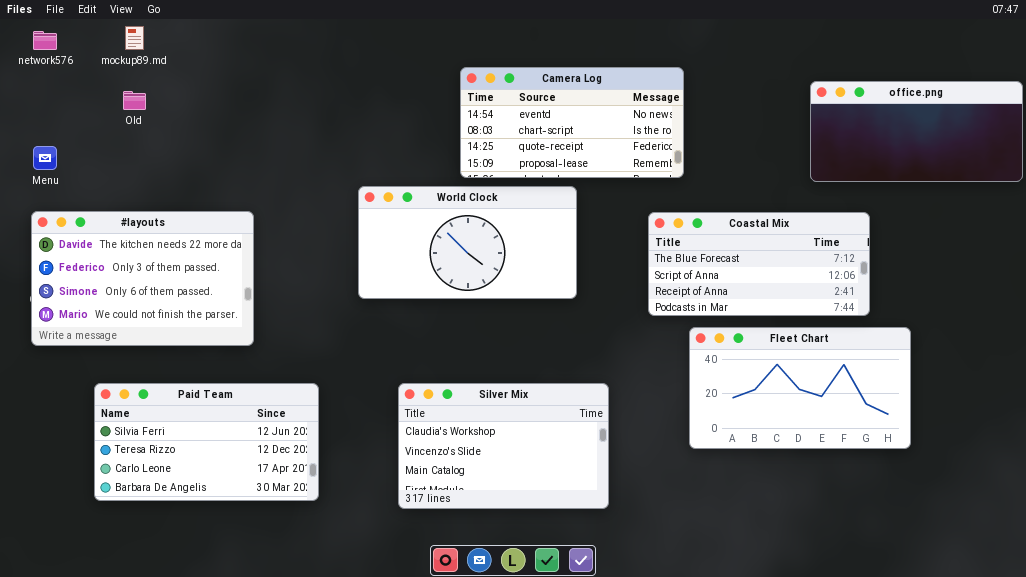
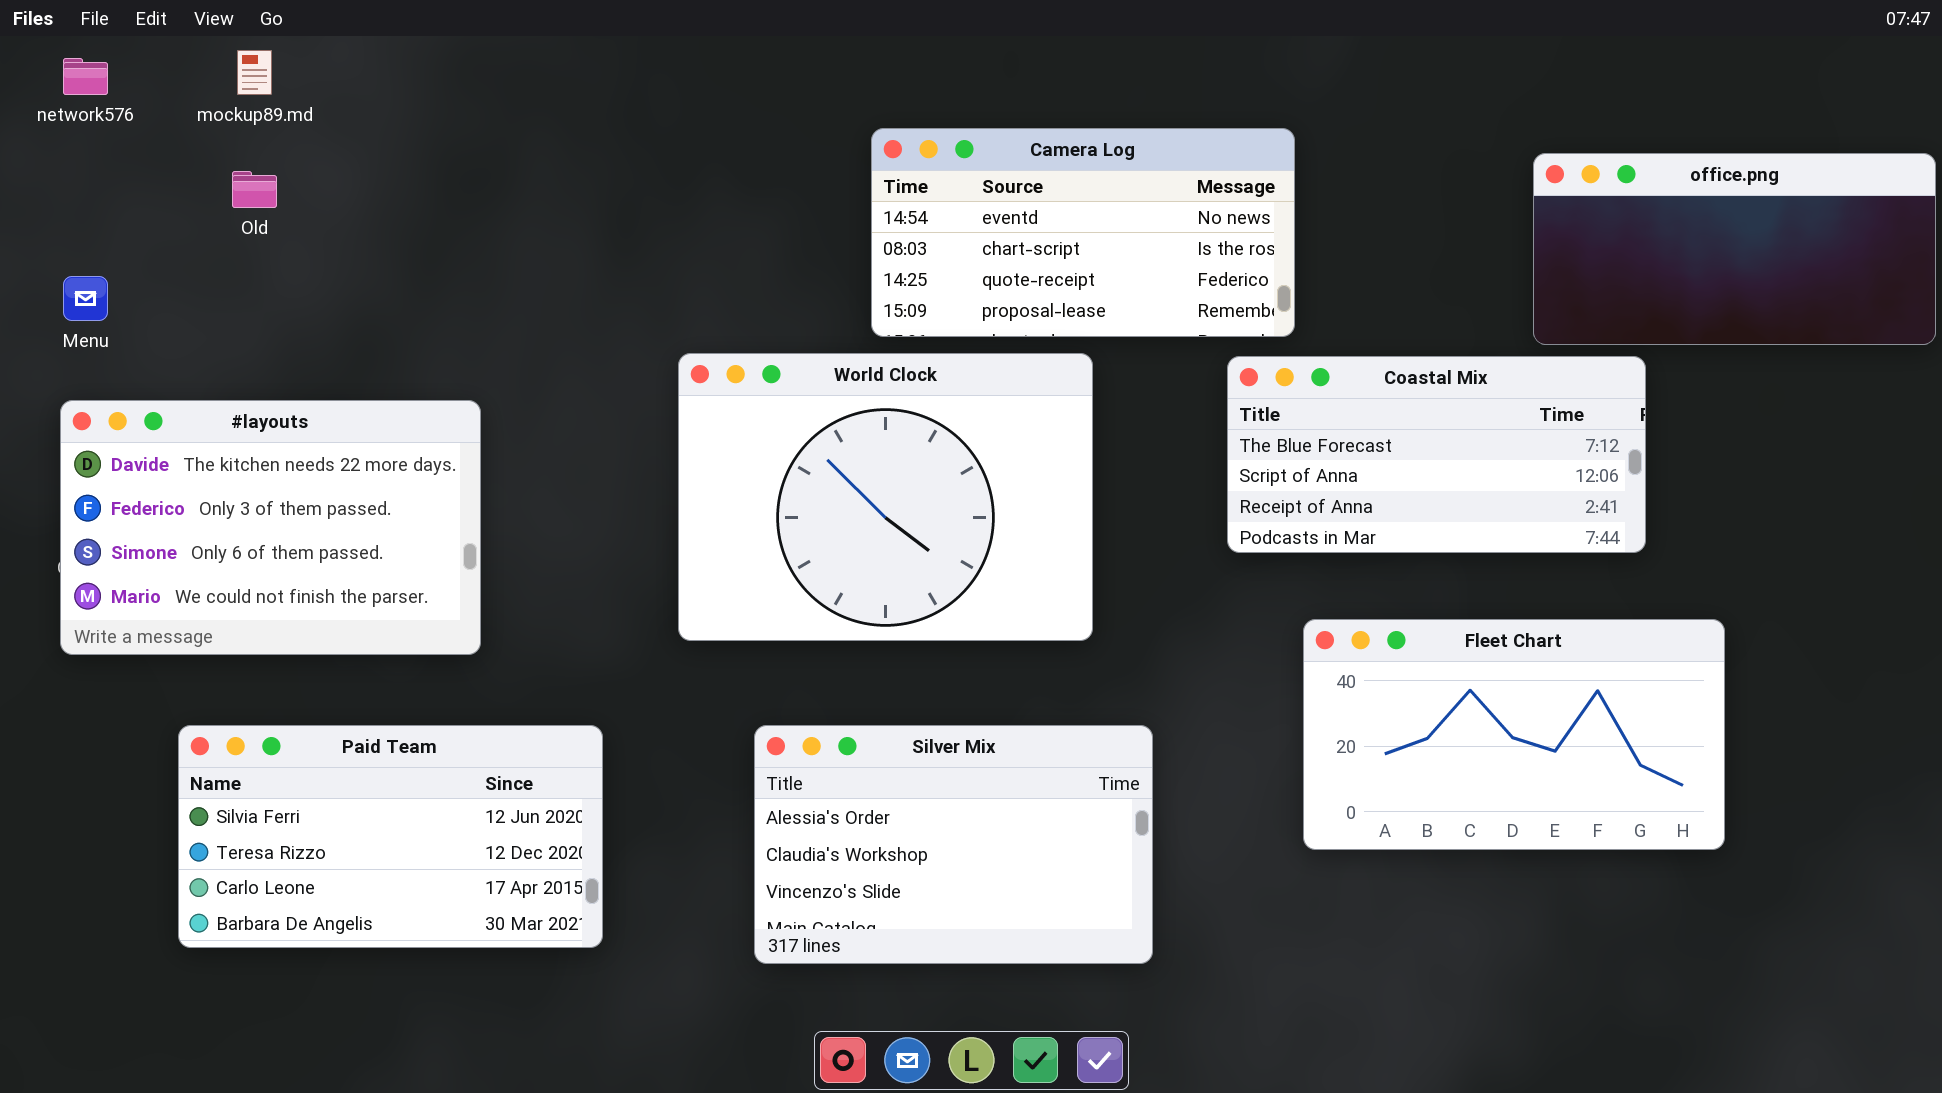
World Clock: [358,186,577,299] -> [678,353,1093,641], resized
Coastal Mix: [648,212,870,316] -> [1227,356,1646,553], moved
Silver Mix: [398,383,609,509] -> [754,725,1153,964], scrolled up 1 row

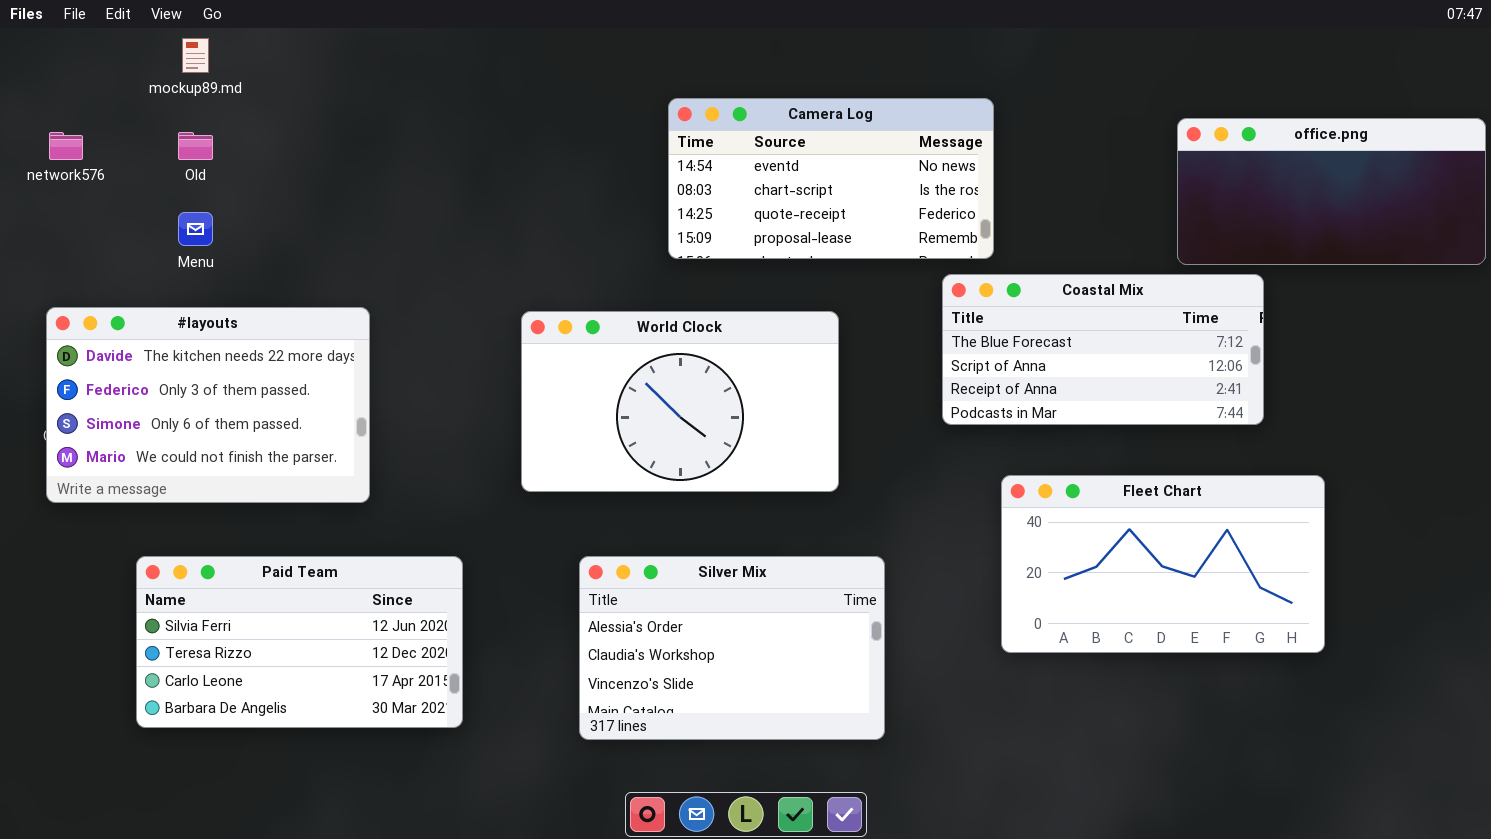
network576: [63,58,108,95] -> [49,132,83,160], moved
Menu: [63,276,108,321] -> [178,212,213,246], moved
World Clock: [678,353,1093,641] -> [521,311,839,492], resized

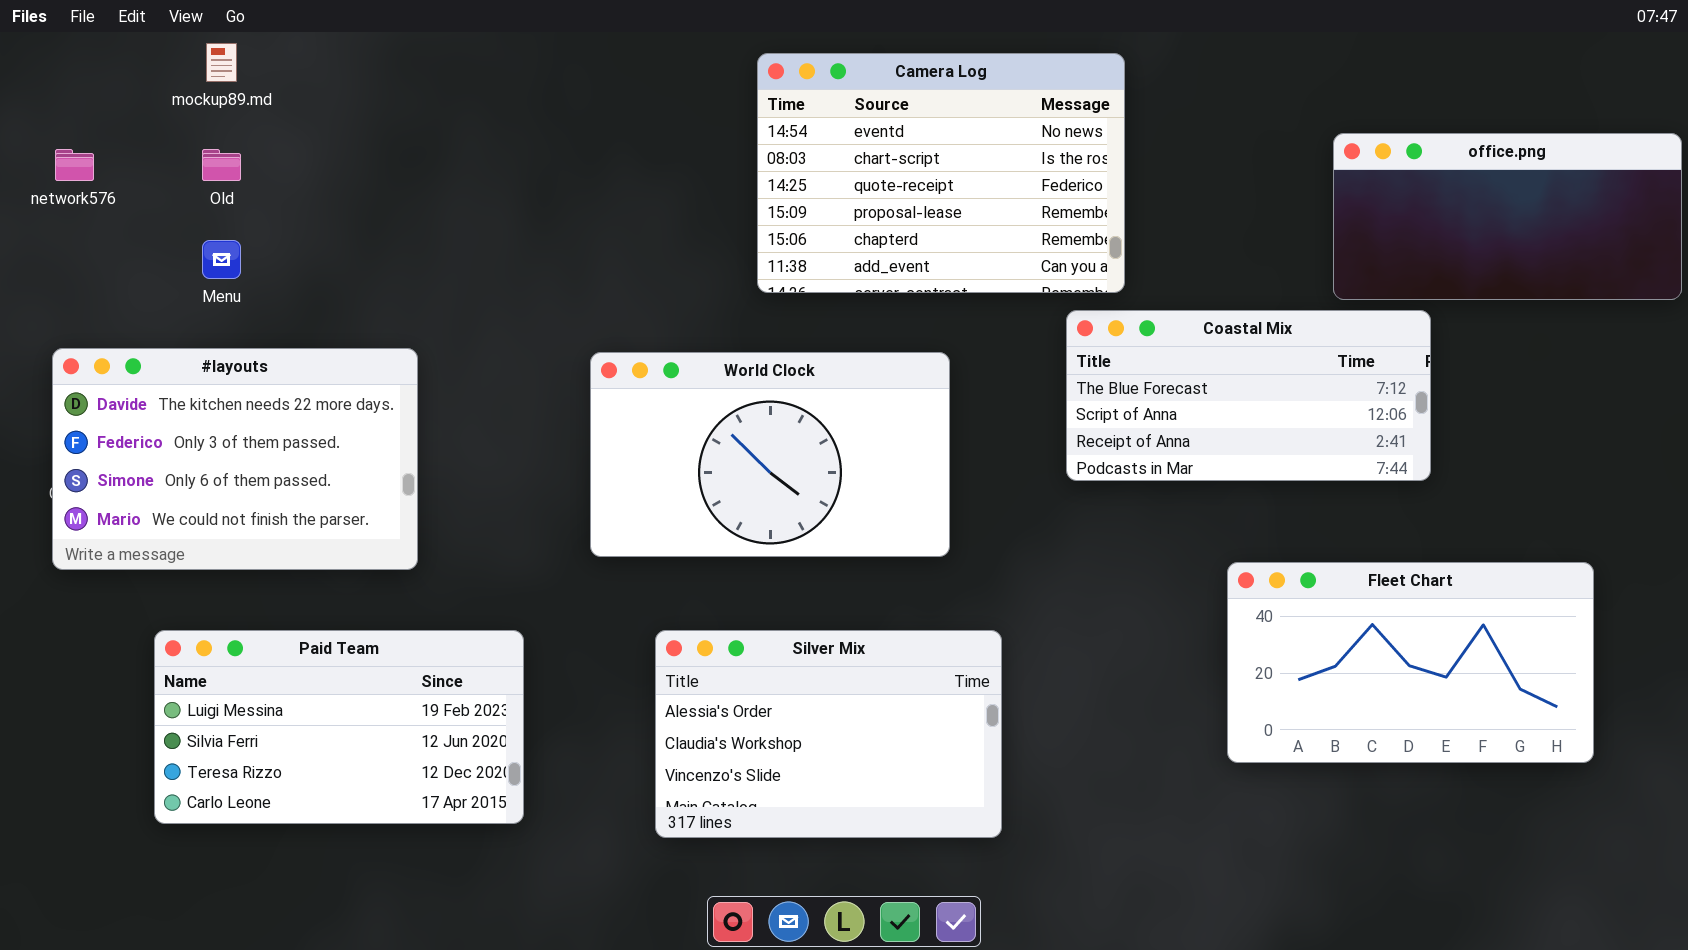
Camera Log: [668,98,994,259] -> [757,53,1125,293], resized
Fleet Chart: [1001,475,1325,653] -> [1227,562,1594,763], moved
Paid Team: [136,556,463,728] -> [154,630,524,824], scrolled up 1 row

